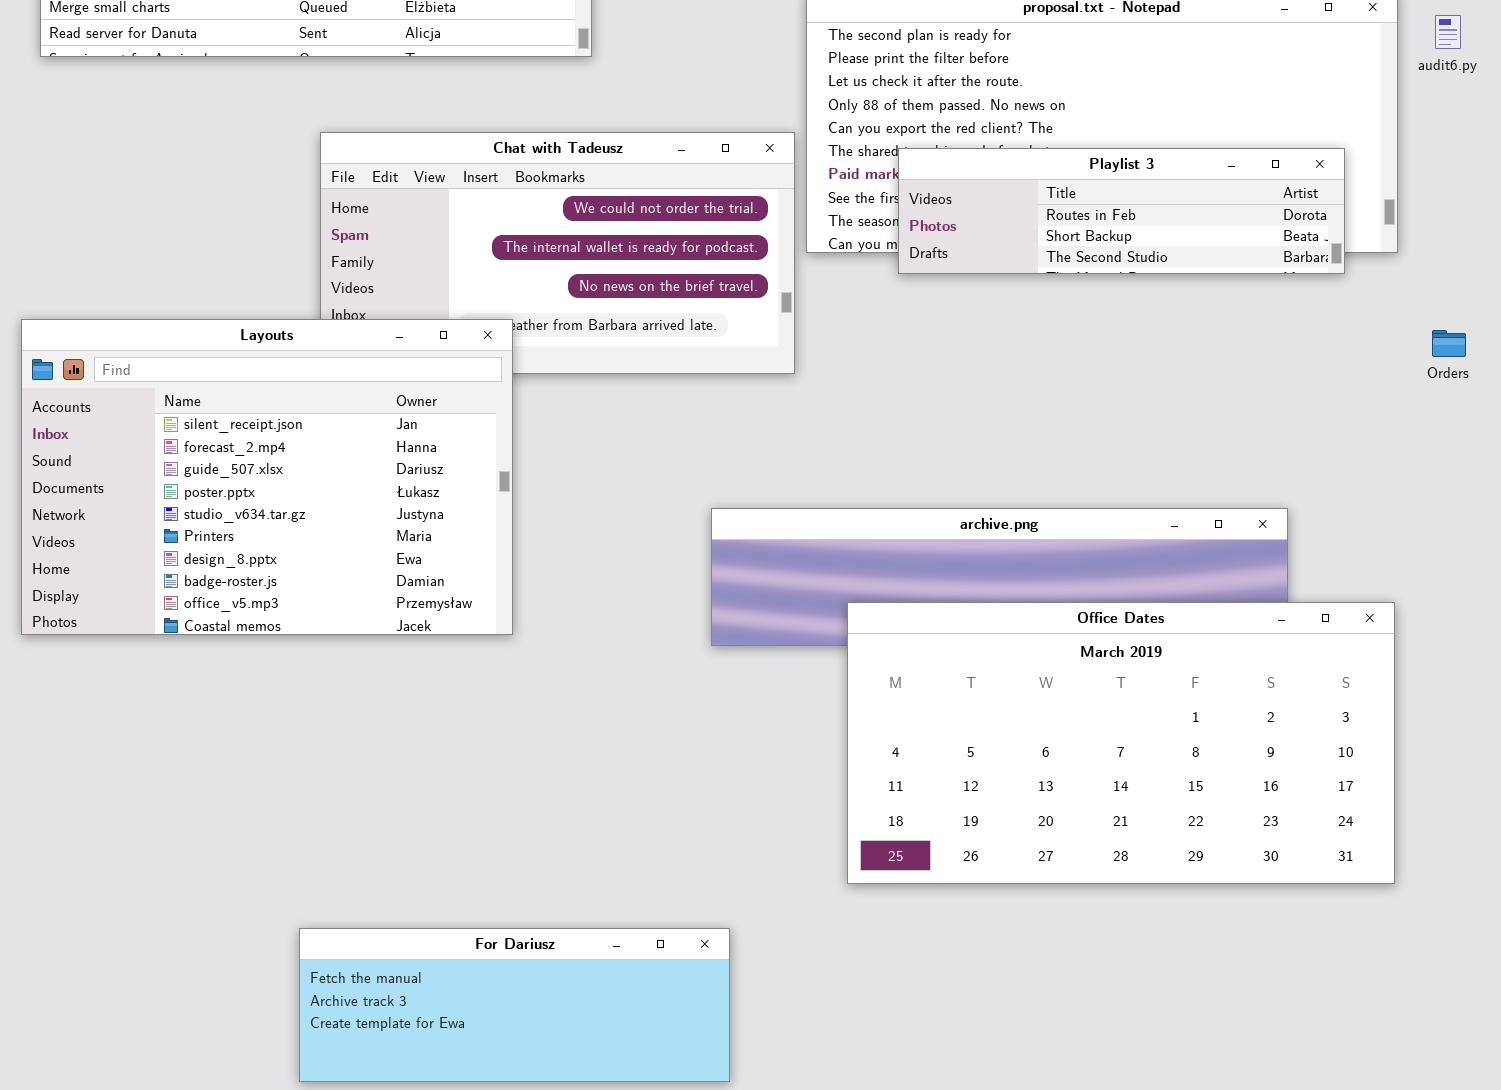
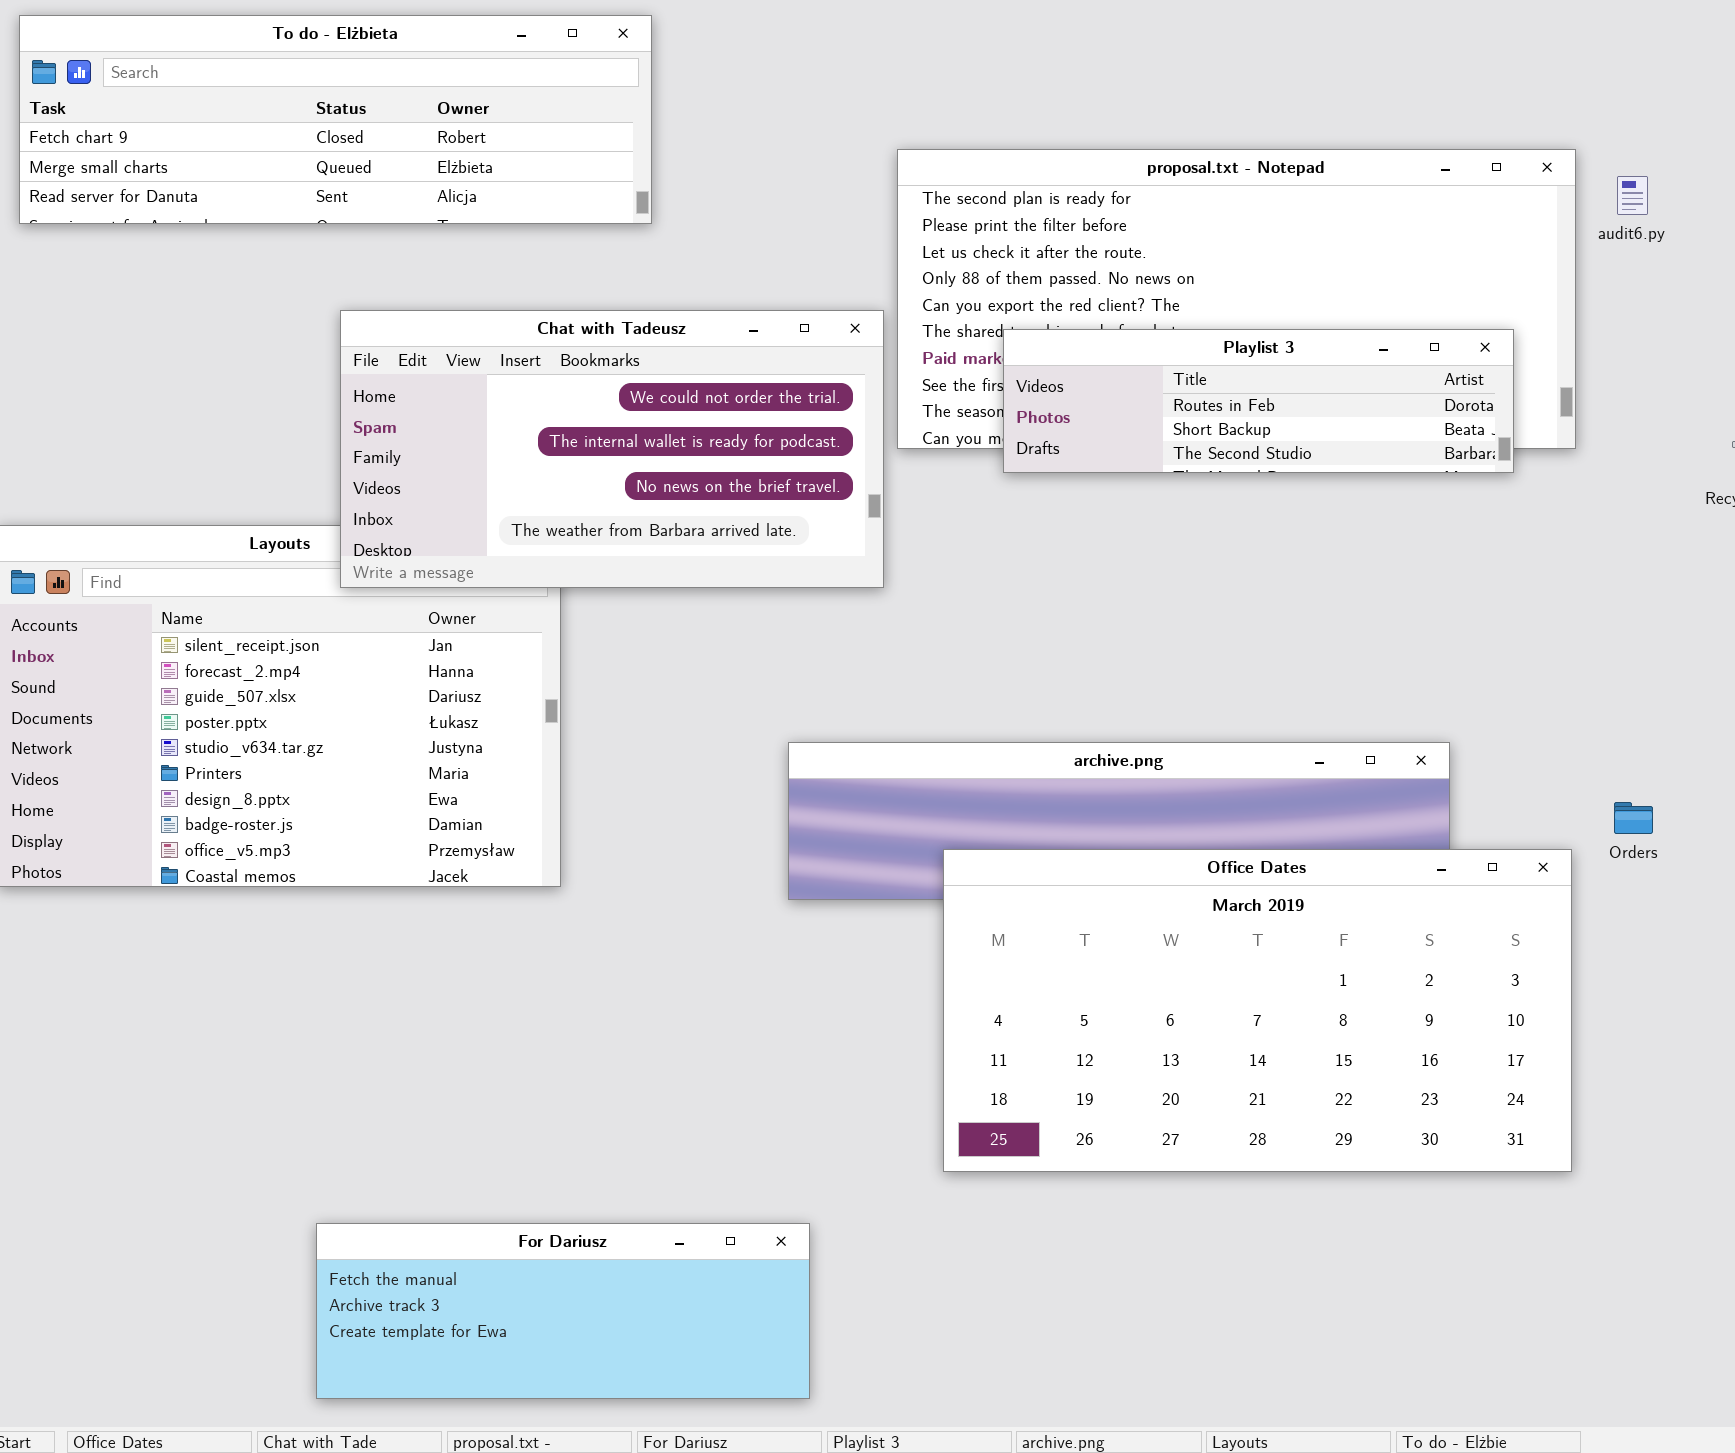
Chat with Tadeusz: [320,132,795,374] -> [340,310,884,588], raised
Orders: [1432,330,1466,357] -> [1614,802,1653,834], moved

